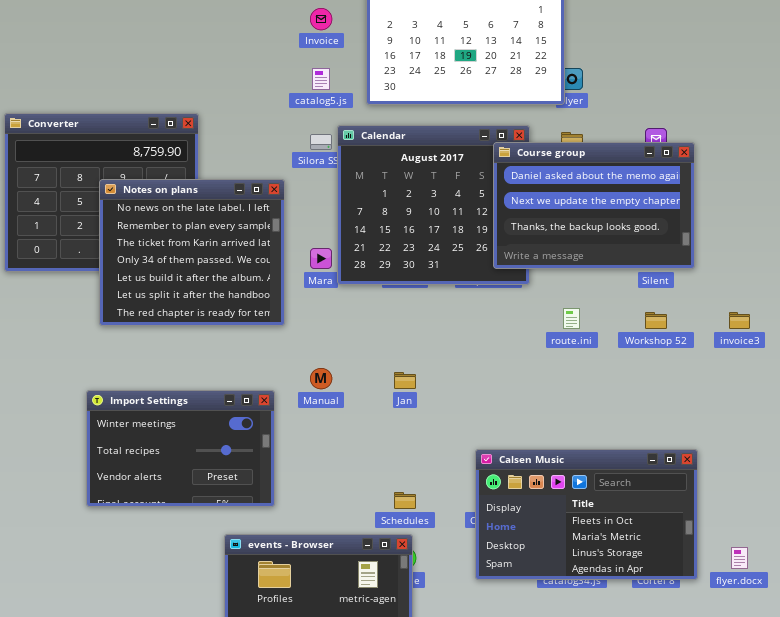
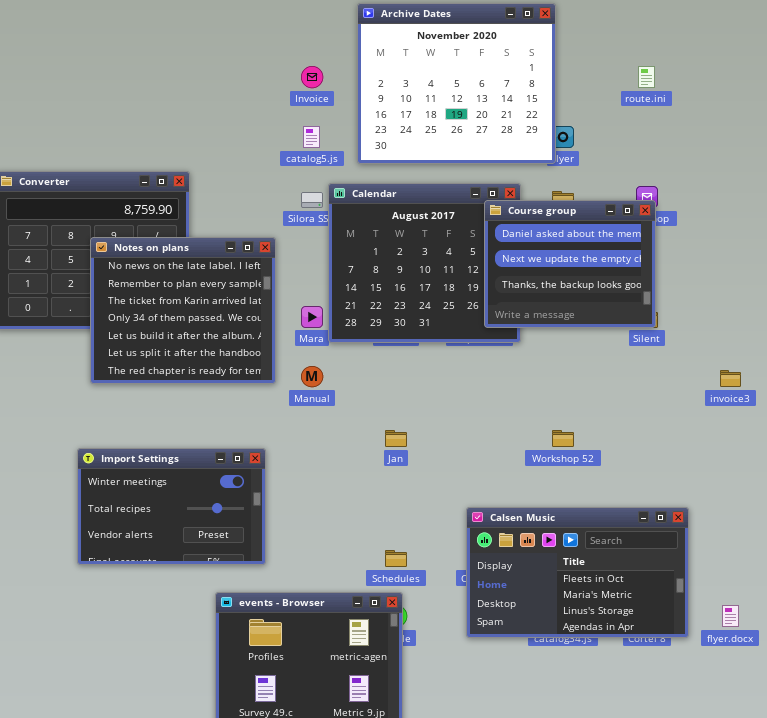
Course group: [493,142,695,269] -> [484,200,656,328], resized
route.ini: [563,308,580,329] -> [638,66,655,88], moved
Workshop 52: [645,312,667,329] -> [552,430,574,447], moved
Manual: [310,368,332,389] -> [301,366,323,387], moved

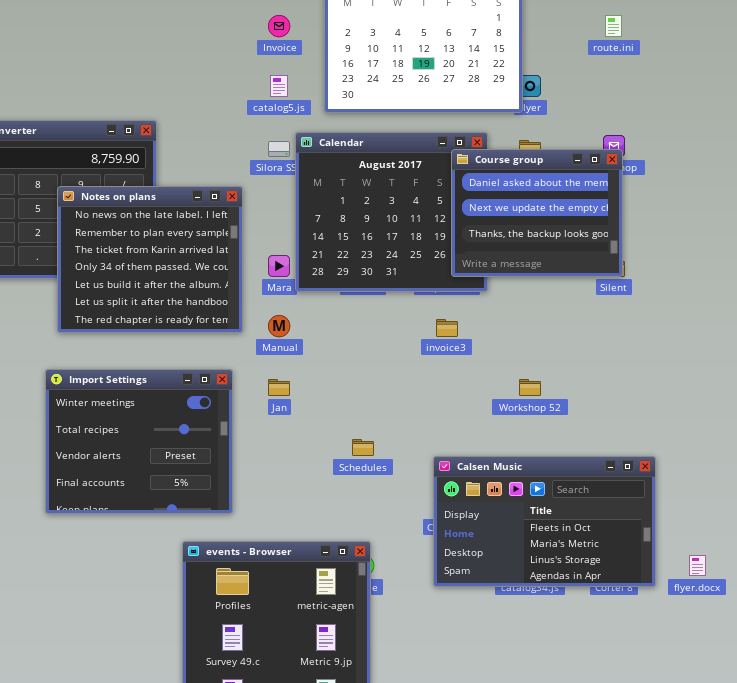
invoice3: [720,370,741,387] -> [436,319,458,337], moved
Jan: [385,430,407,447] -> [268,379,290,396], moved
Import Settings: [77,448,266,565] -> [45,369,233,514], resized
Schedules: [385,550,407,567] -> [352,439,374,456], moved

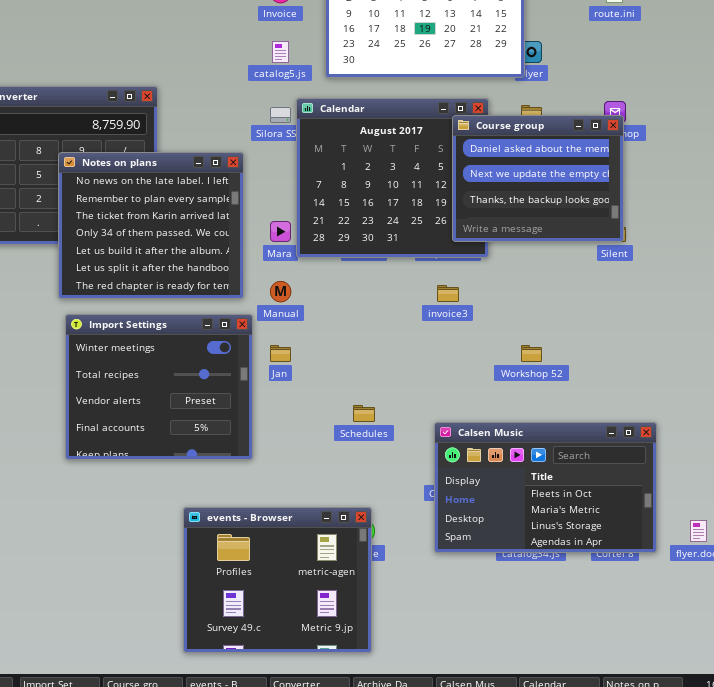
Import Settings: [45,369,233,514] -> [65,314,253,460], moved

